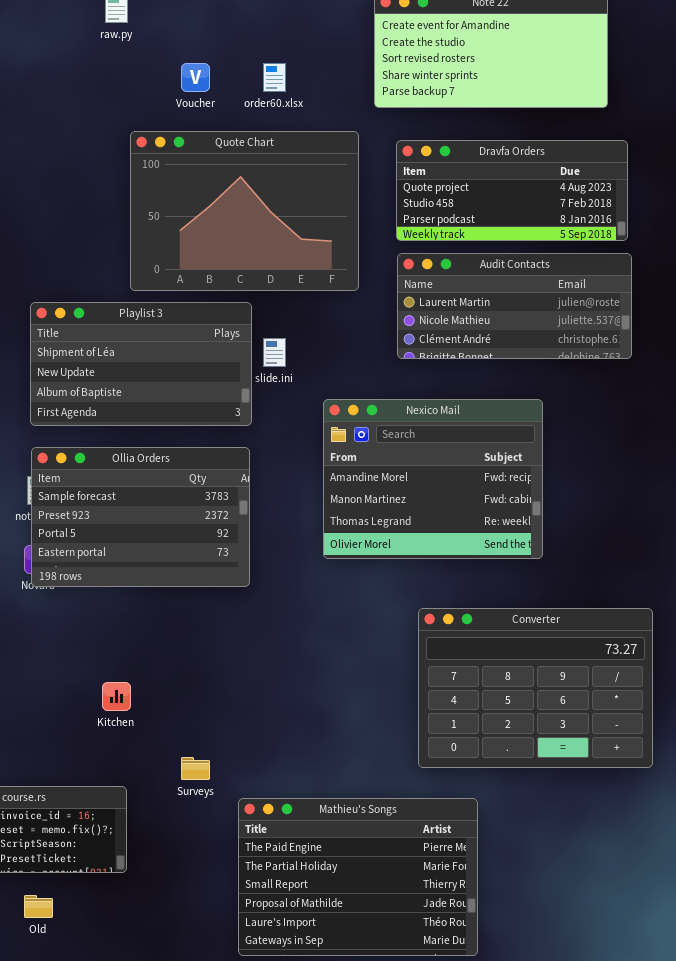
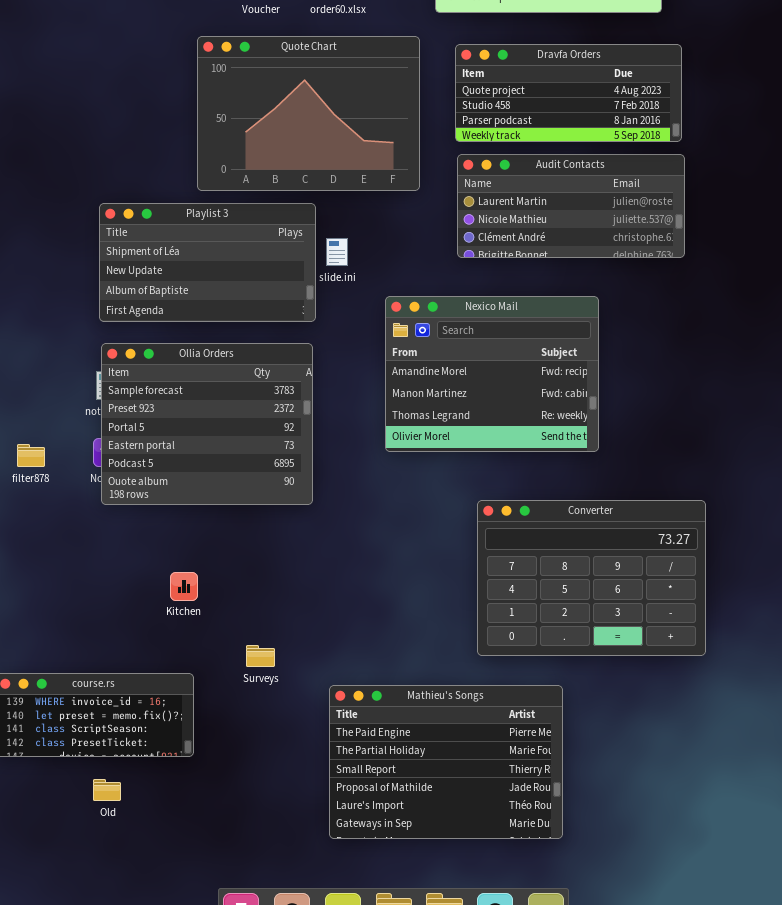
Ollia Orders: [31,447,250,587] -> [101,343,313,505], resized
Mathieu's Songs: [238,798,478,956] -> [329,685,563,839], moved

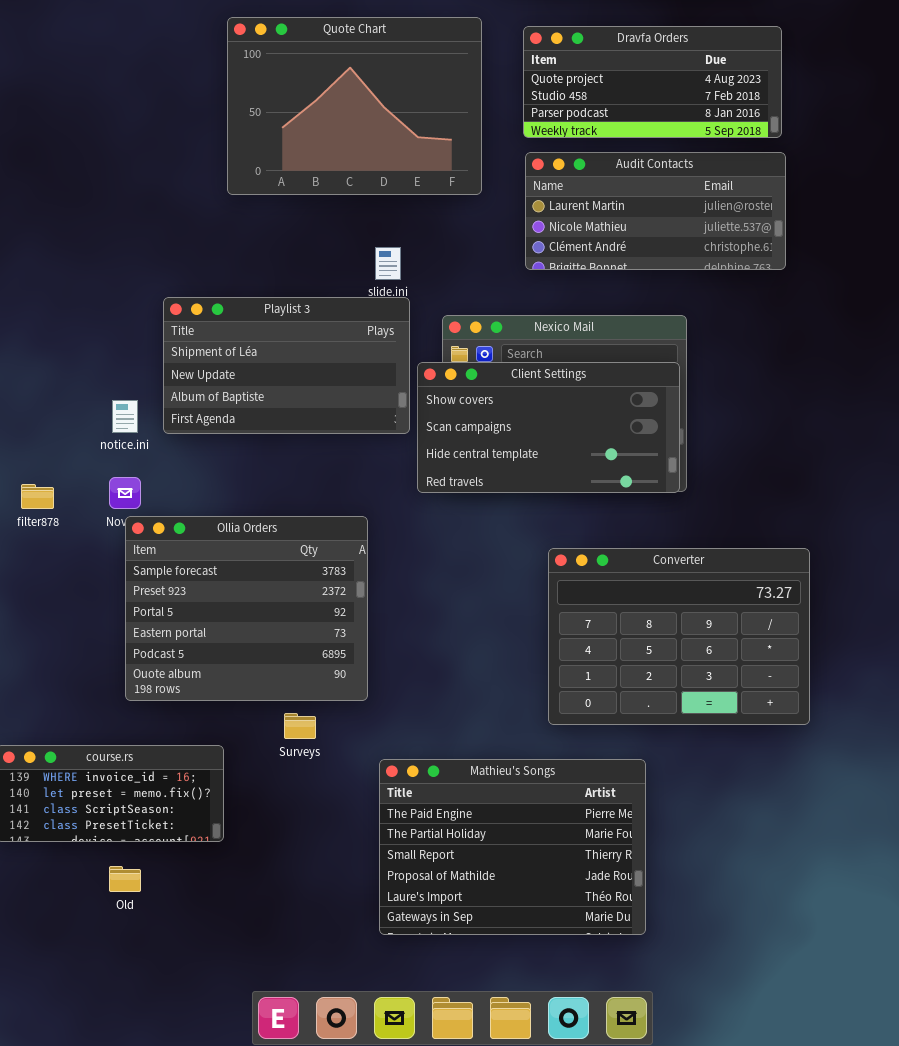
Playlist 3: [99,203,316,322] -> [163,297,410,434], moved
Client Settings: none -> [417,362,680,493], opened
Ollia Orders: [101,343,313,505] -> [125,516,368,701], moved

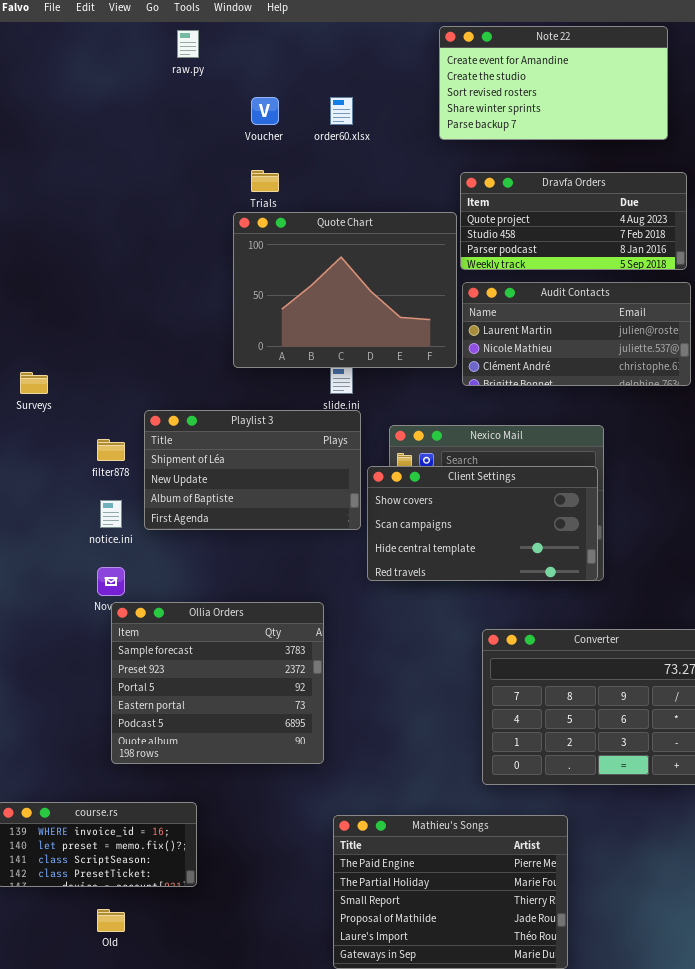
Quote Chart: [227,17,482,195] -> [233,212,457,368], moved
filter878: [21,484,54,509] -> [97,439,125,461], moved
Surveys: [284,713,316,739] -> [20,372,48,394], moved

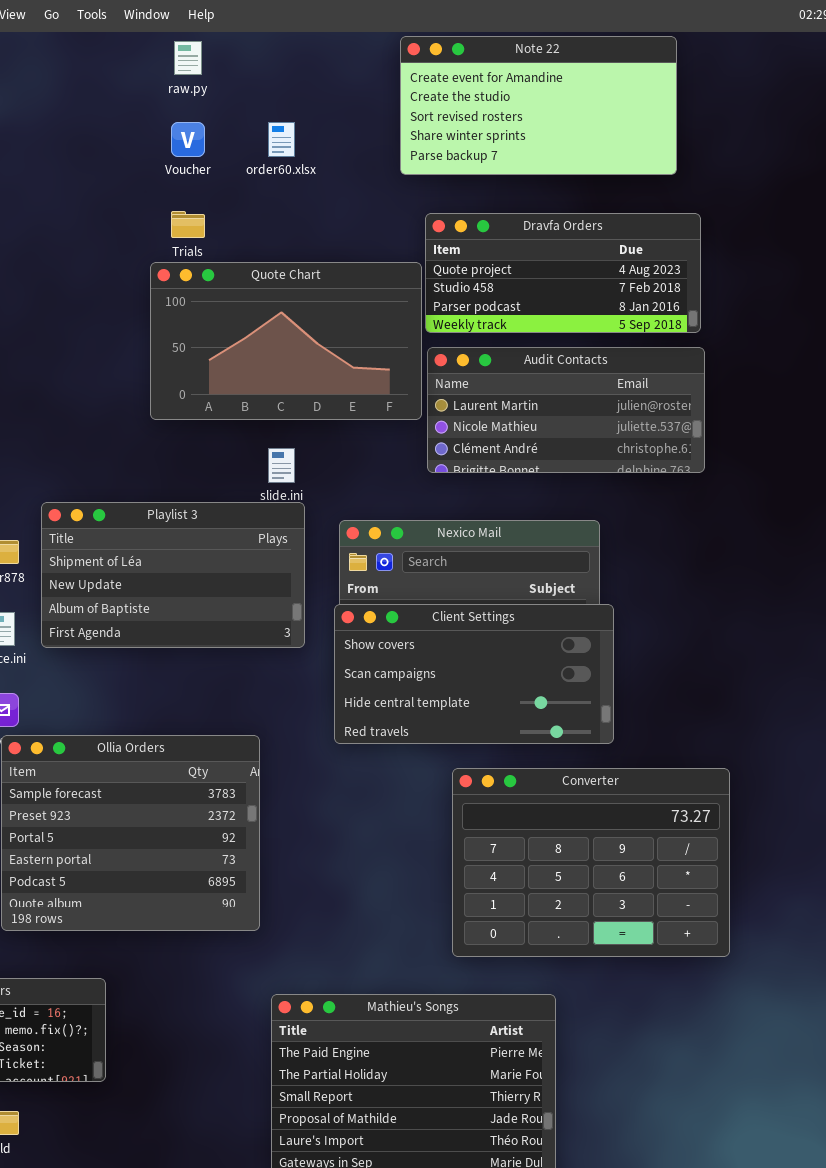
raw.py: [177,30,199,58] -> [174,41,202,75], moved
Quote Chart: [233,212,457,368] -> [150,262,422,420], resized
Client Settings: [367,466,598,581] -> [334,604,614,744], moved

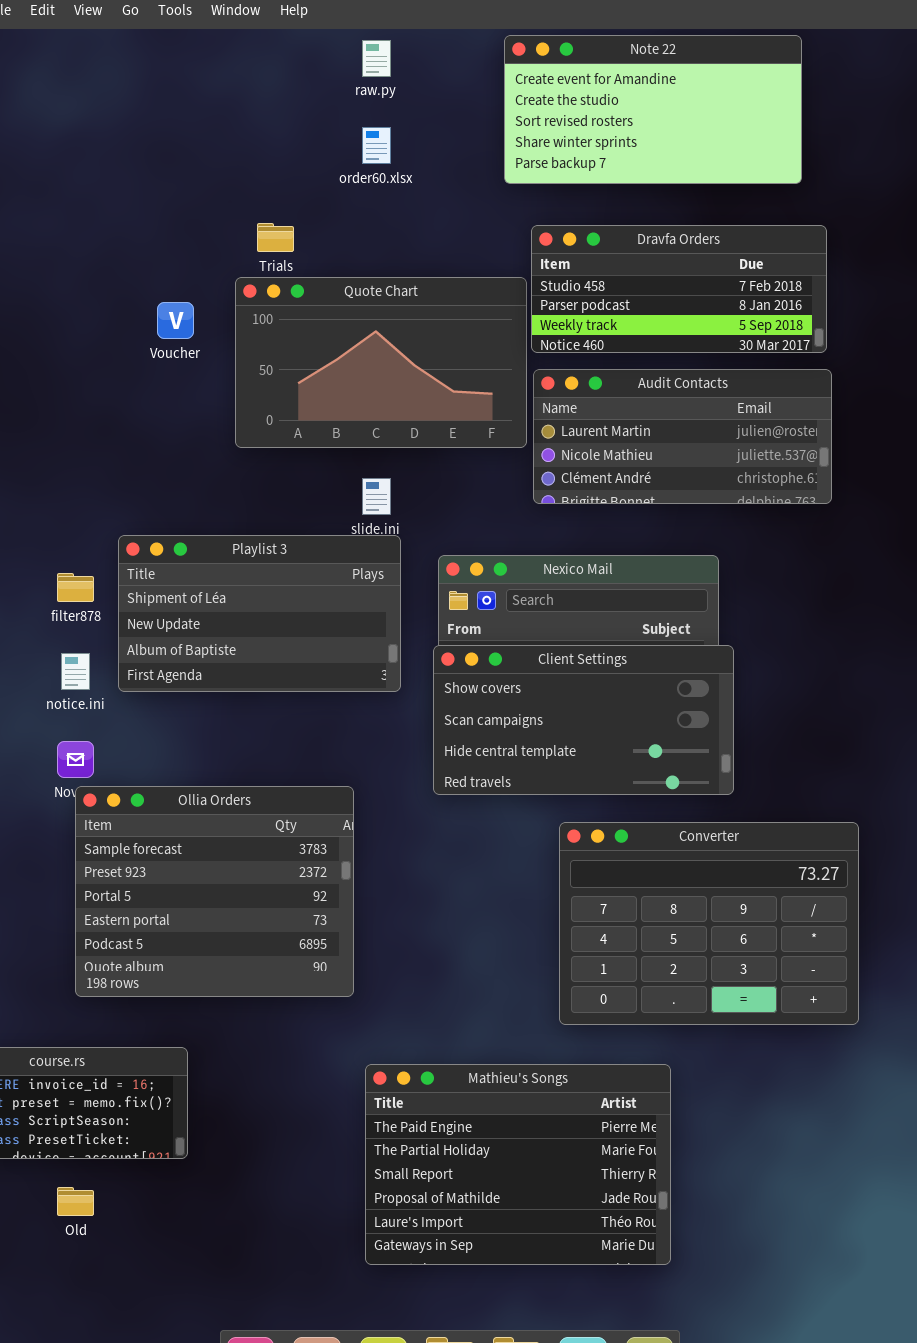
raw.py: [174,41,202,75] -> [362,40,391,77], moved
Voucher: [171,122,205,157] -> [157,302,194,339], moved
Dravfa Orders: [425,213,701,333] -> [531,225,827,353], scrolled down 1 row

